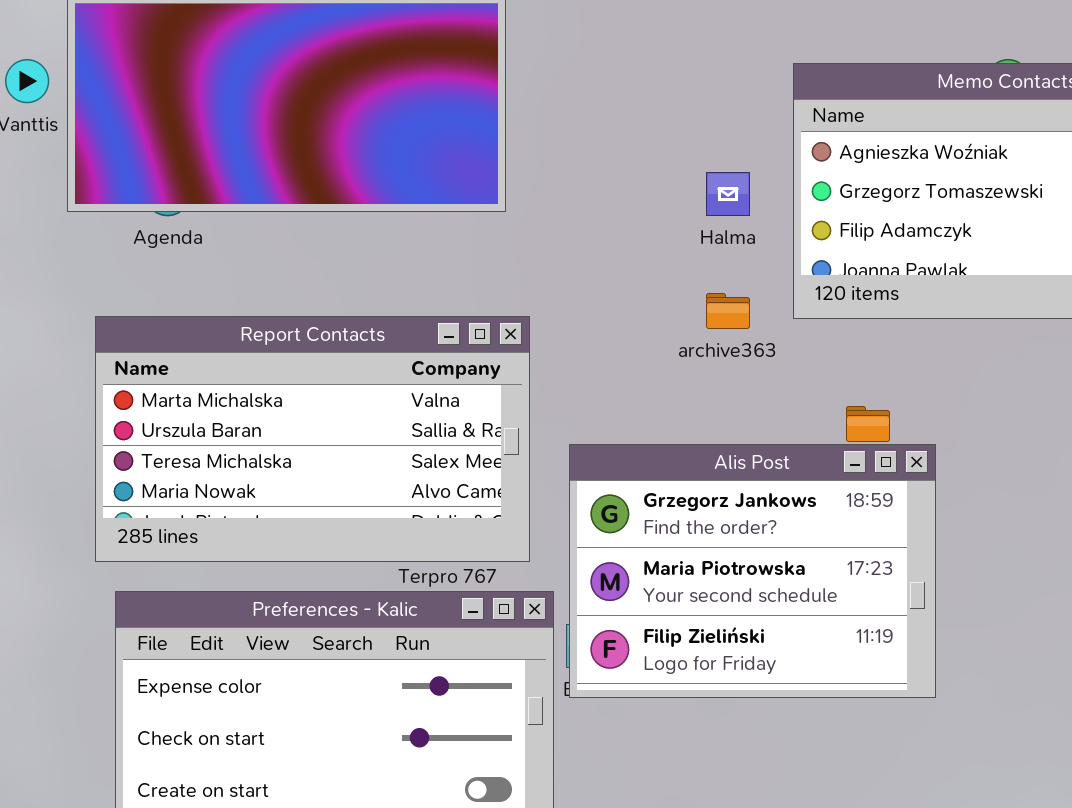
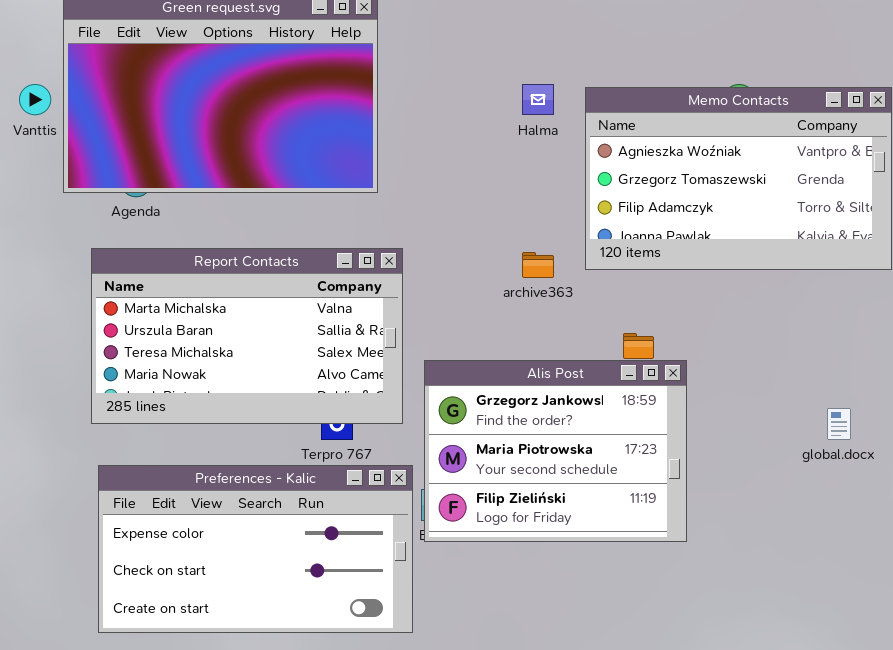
Halma: [706,172,750,216] -> [522,84,554,115], moved
Report Contacts: [95,316,530,562] -> [91,248,403,424], moved

